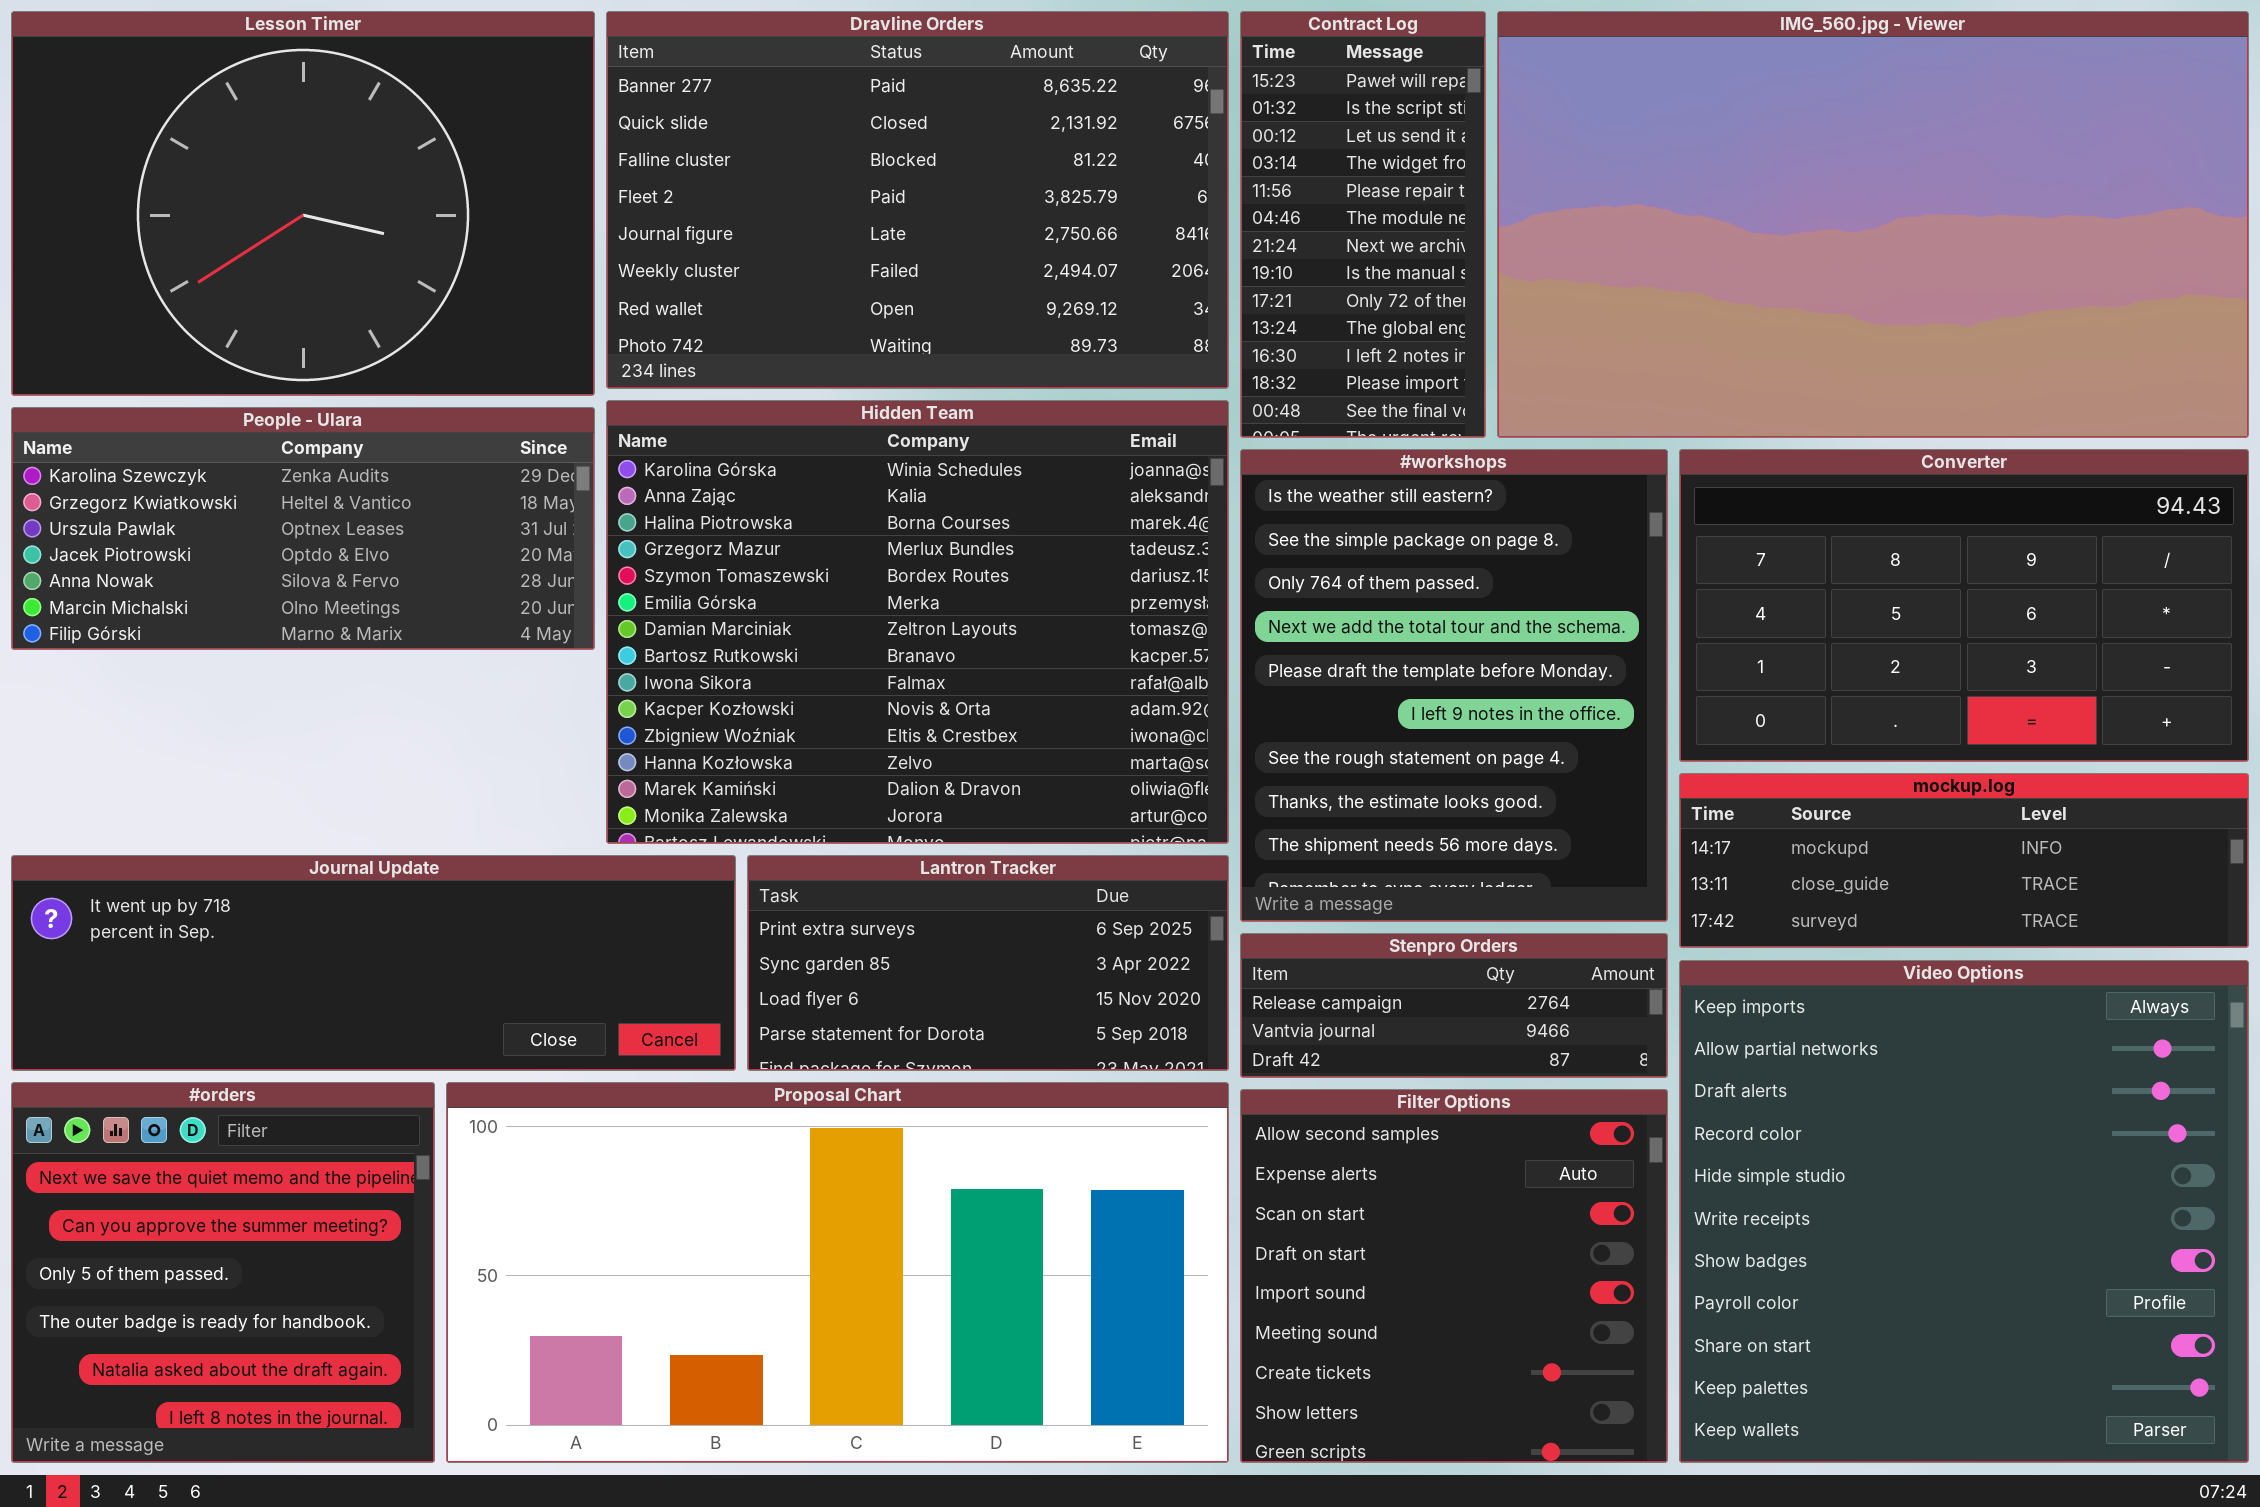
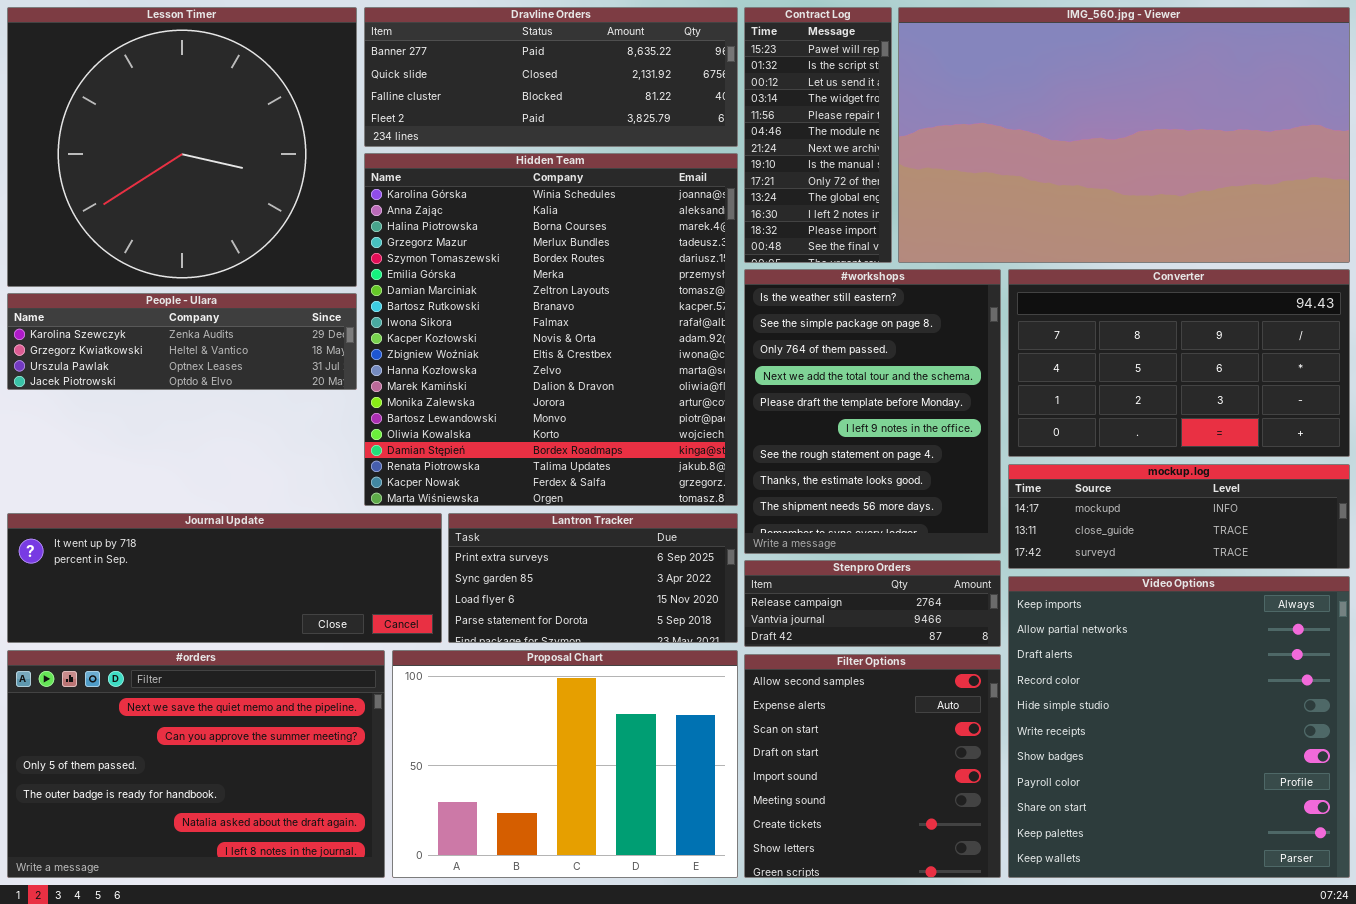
Lesson Timer: [11,11,595,396] -> [7,7,357,287], resized
Dravline Orders: [606,11,1229,389] -> [364,7,738,147], resized
Hidden Team: [606,400,1229,844] -> [364,153,738,506], resized
People - Ulara: [11,407,595,650] -> [7,293,357,390], resized
#orders: [11,1082,435,1463] -> [7,650,385,878], resized
Proposal Chart: [446,1082,1229,1463] -> [392,650,738,878], resized

